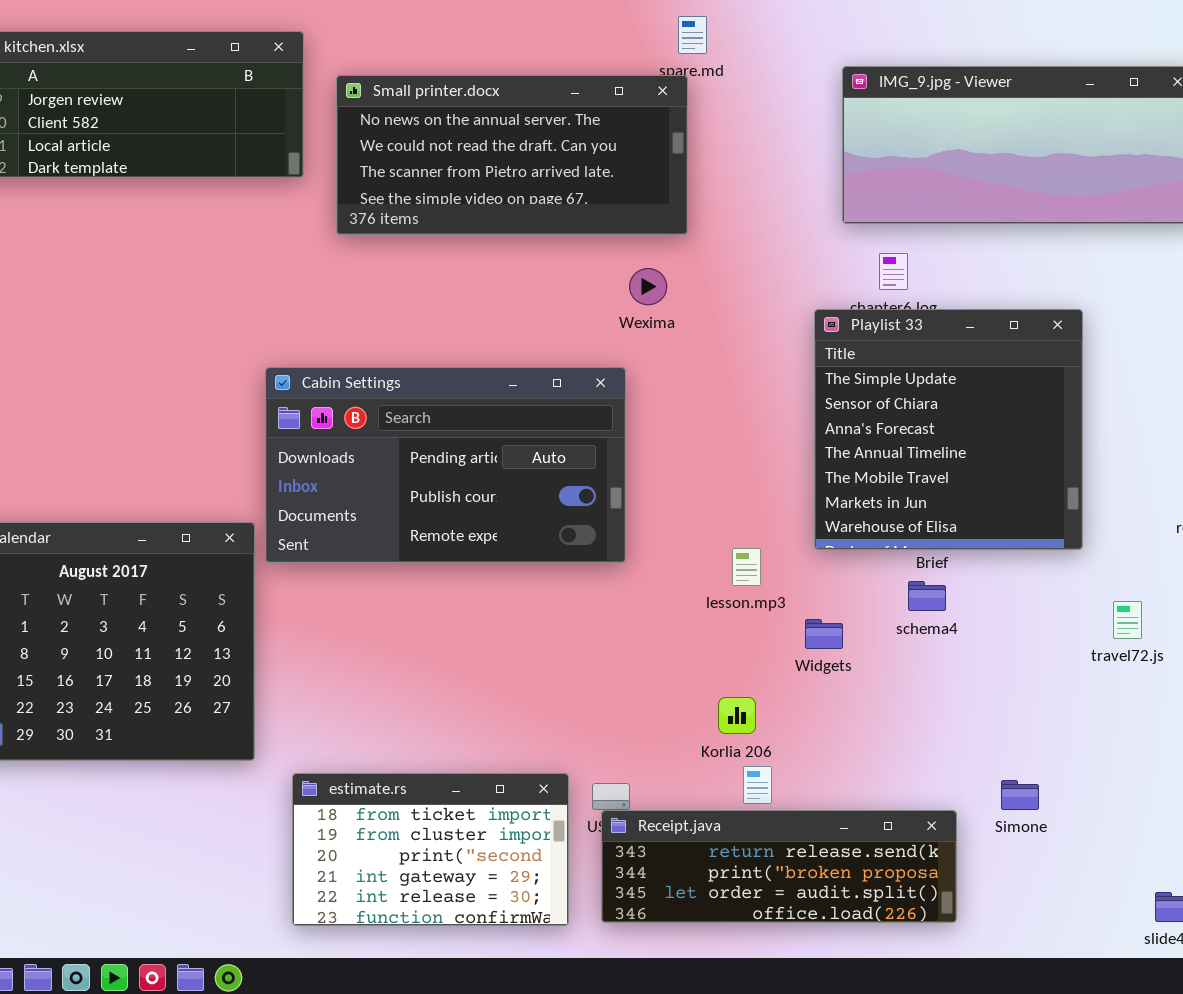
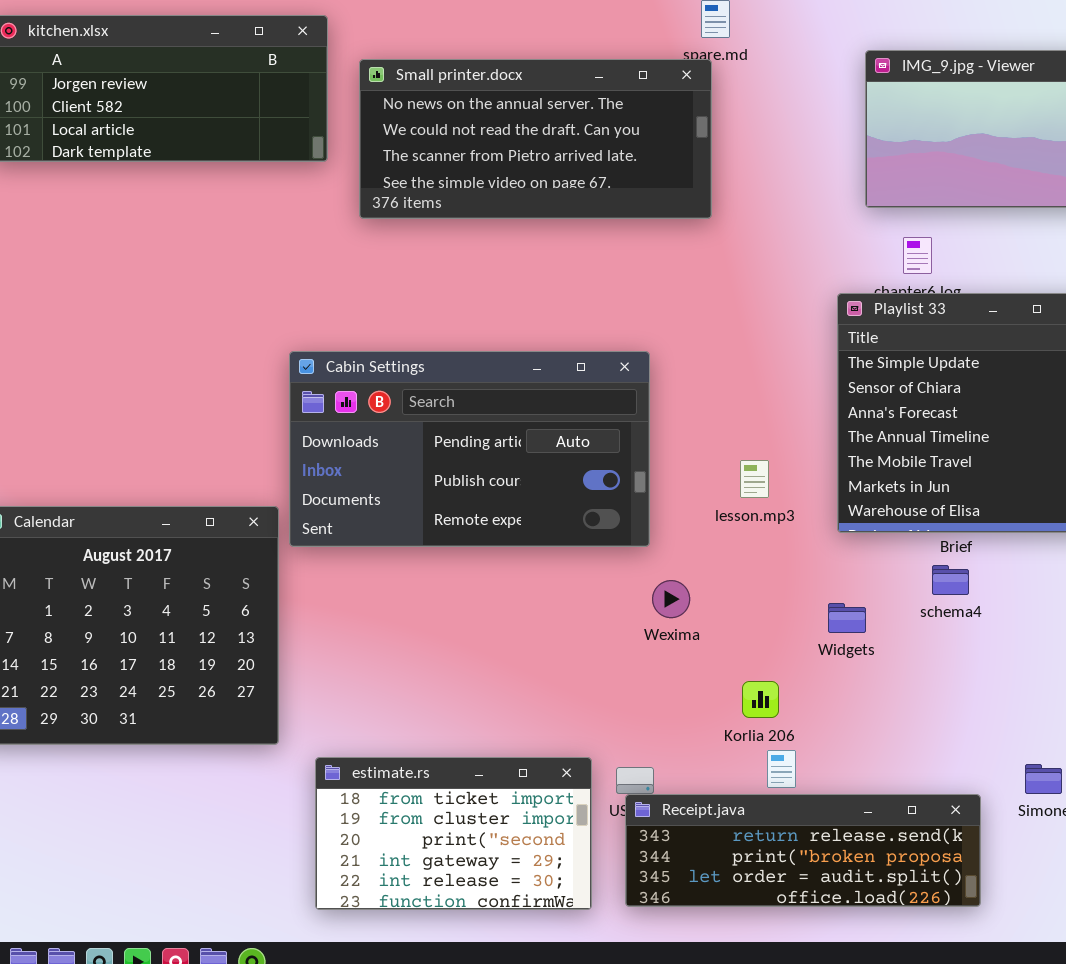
Wexima: [629,268,667,305] -> [652,580,690,618], moved
lesson.mp3: [732,548,761,586] -> [740,460,769,498], moved

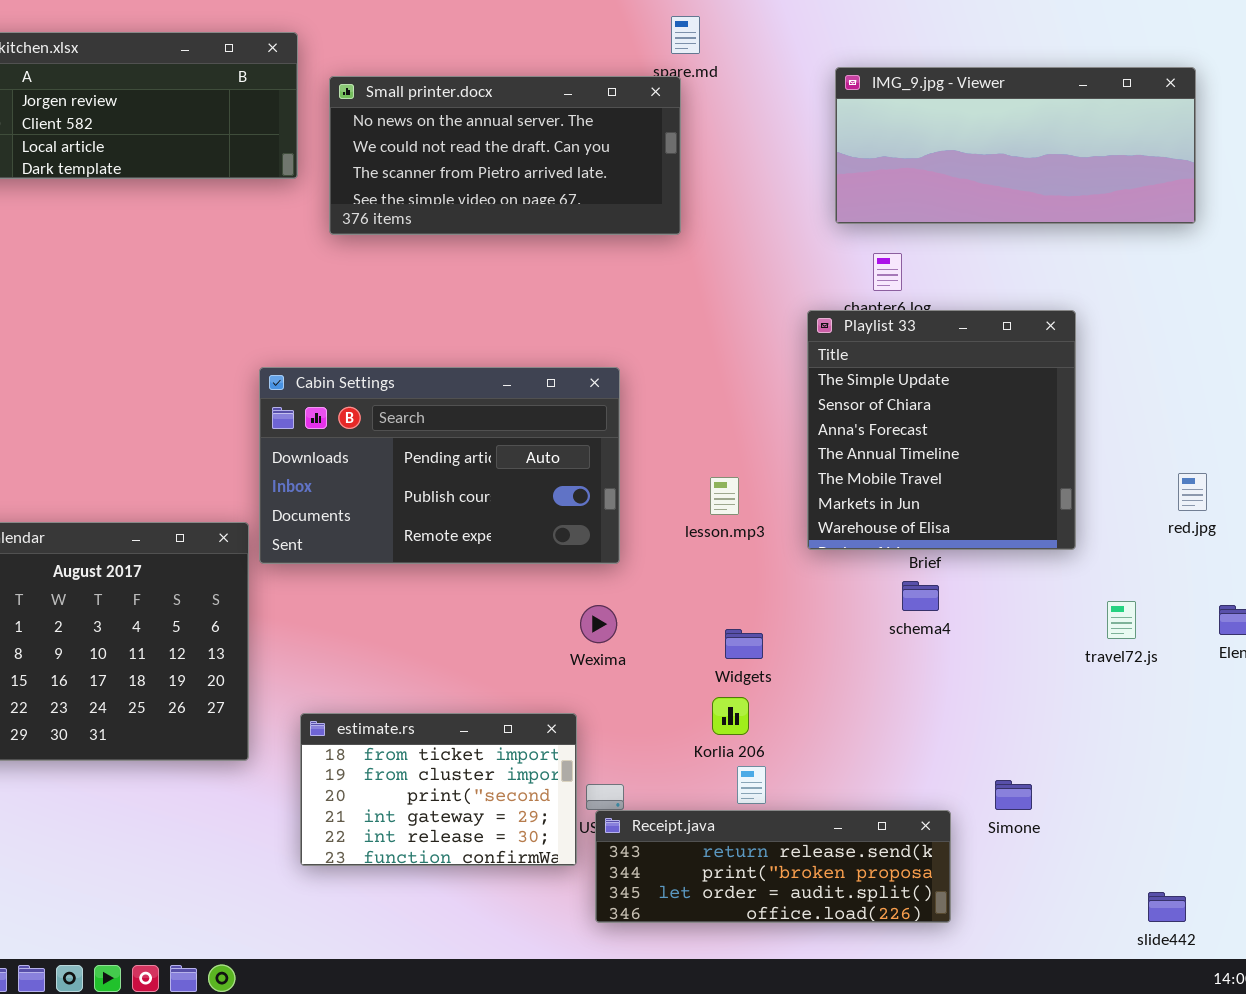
Wexima: [652,580,690,618] -> [580,605,617,643], moved
Widgets: [828,603,866,633] -> [725,629,763,659], moved
estimate.rs: [315,757,592,910] -> [300,713,577,866], moved

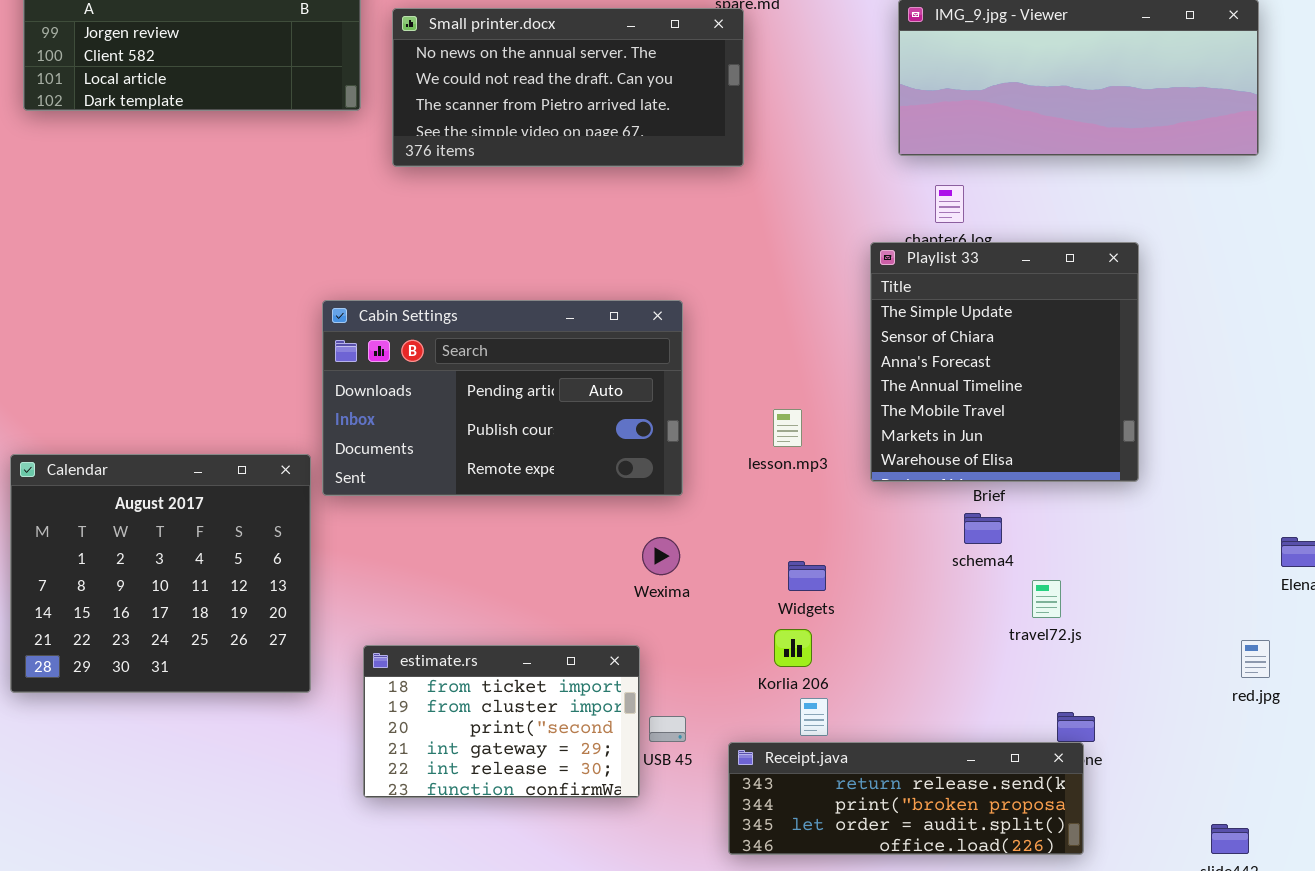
red.jpg: [1178,473,1207,511] -> [1241,640,1270,678], moved
travel72.js: [1107,601,1136,639] -> [1032,580,1061,618], moved
Receipt.java: [595,810,951,923] -> [728,742,1084,855], moved

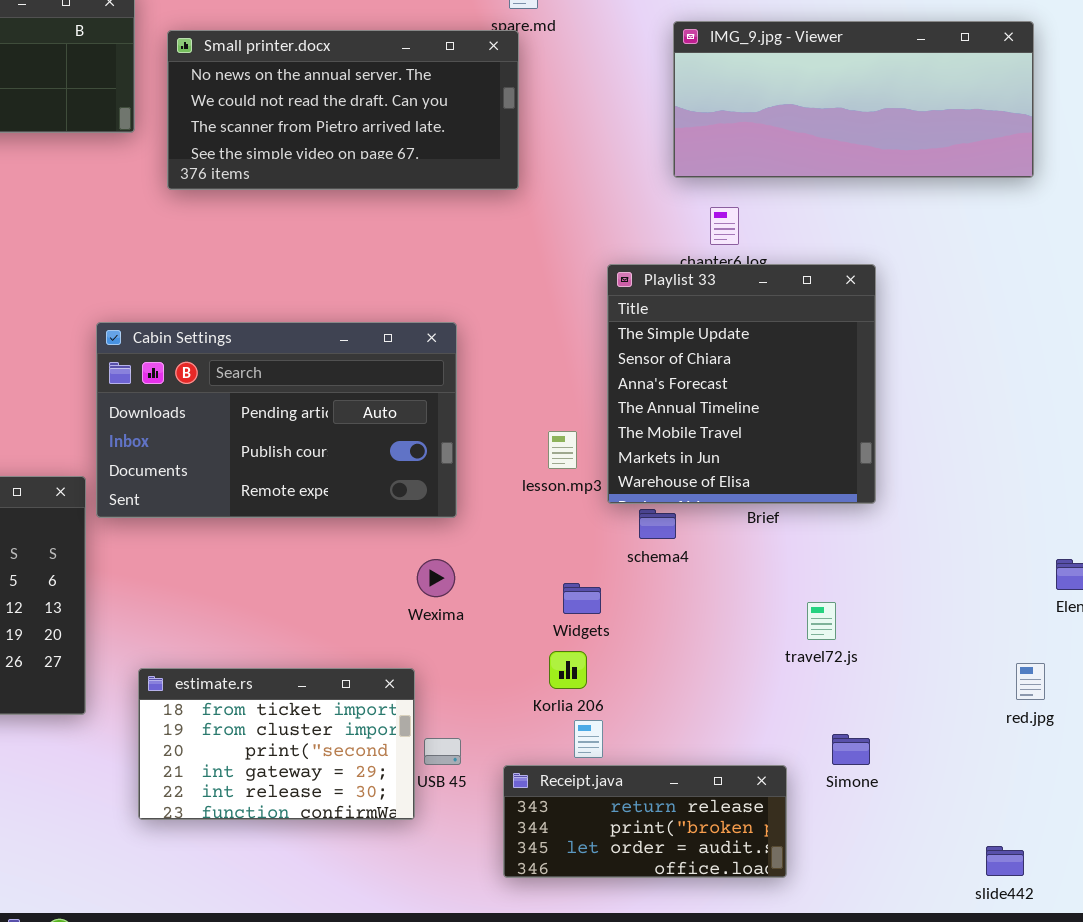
Playlist 33: [870,242,1139,482] -> [607,264,876,504], moved
schema4: [964,513,1002,544] -> [639,509,676,539], moved
Receipt.java: [728,742,1084,855] -> [503,765,787,878], resized

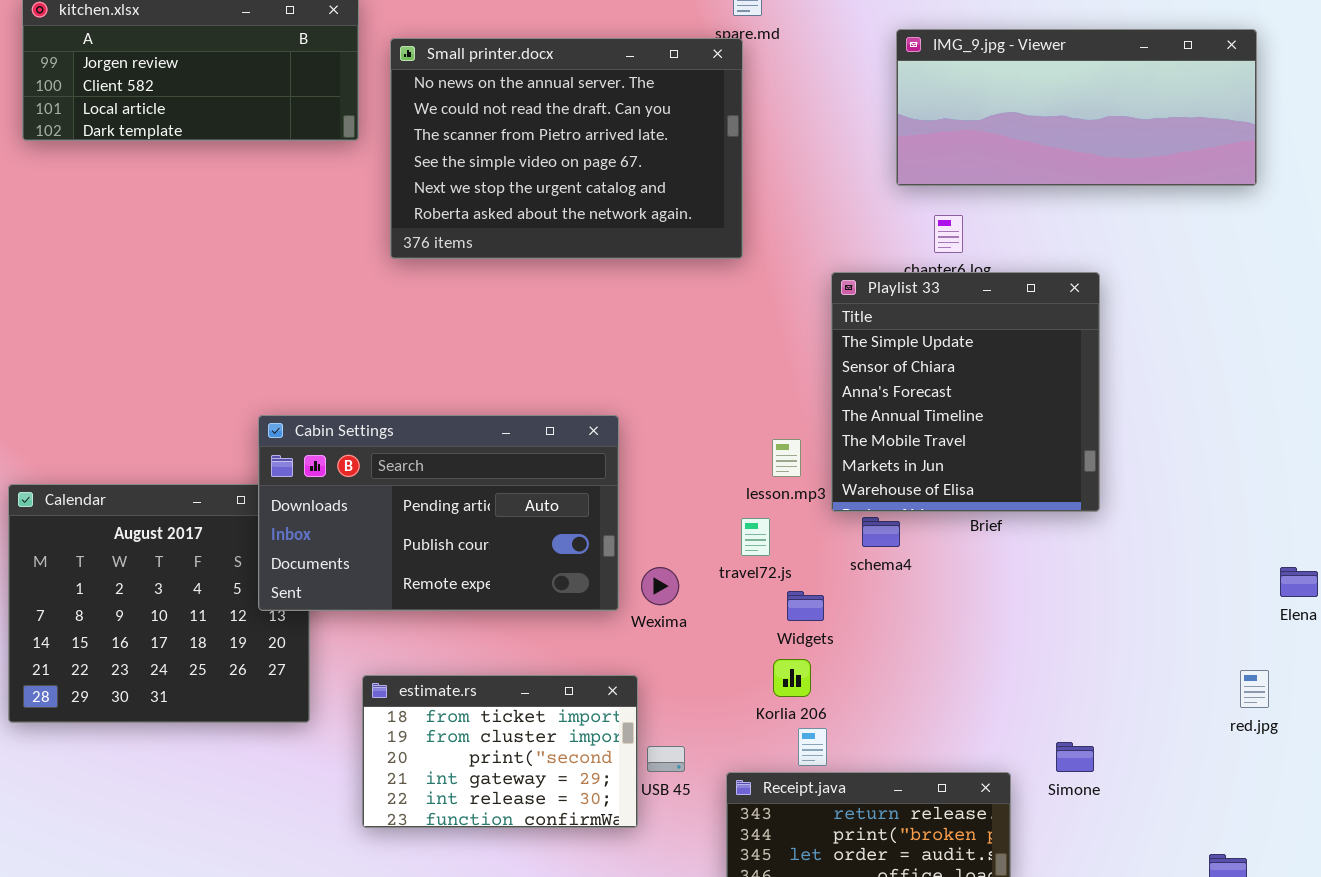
Small printer.docx: [167,30,519,190] -> [390,38,743,259], resized
Cabin Settings: [96,322,457,518] -> [258,415,619,611], moved
travel72.js: [807,602,836,640] -> [741,518,770,556], moved

